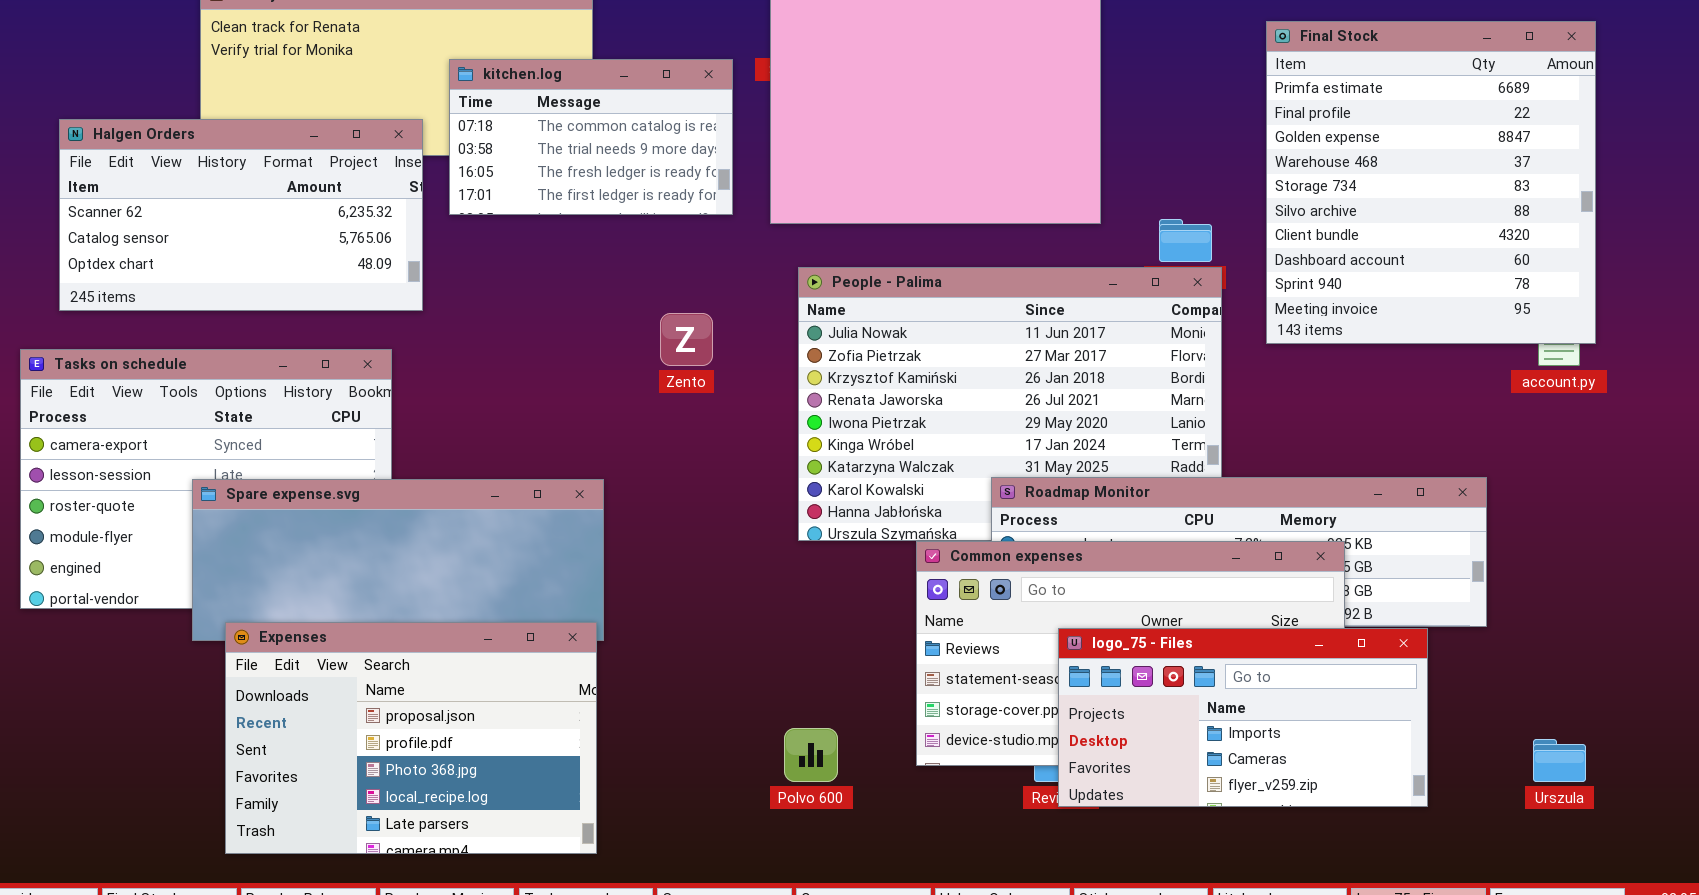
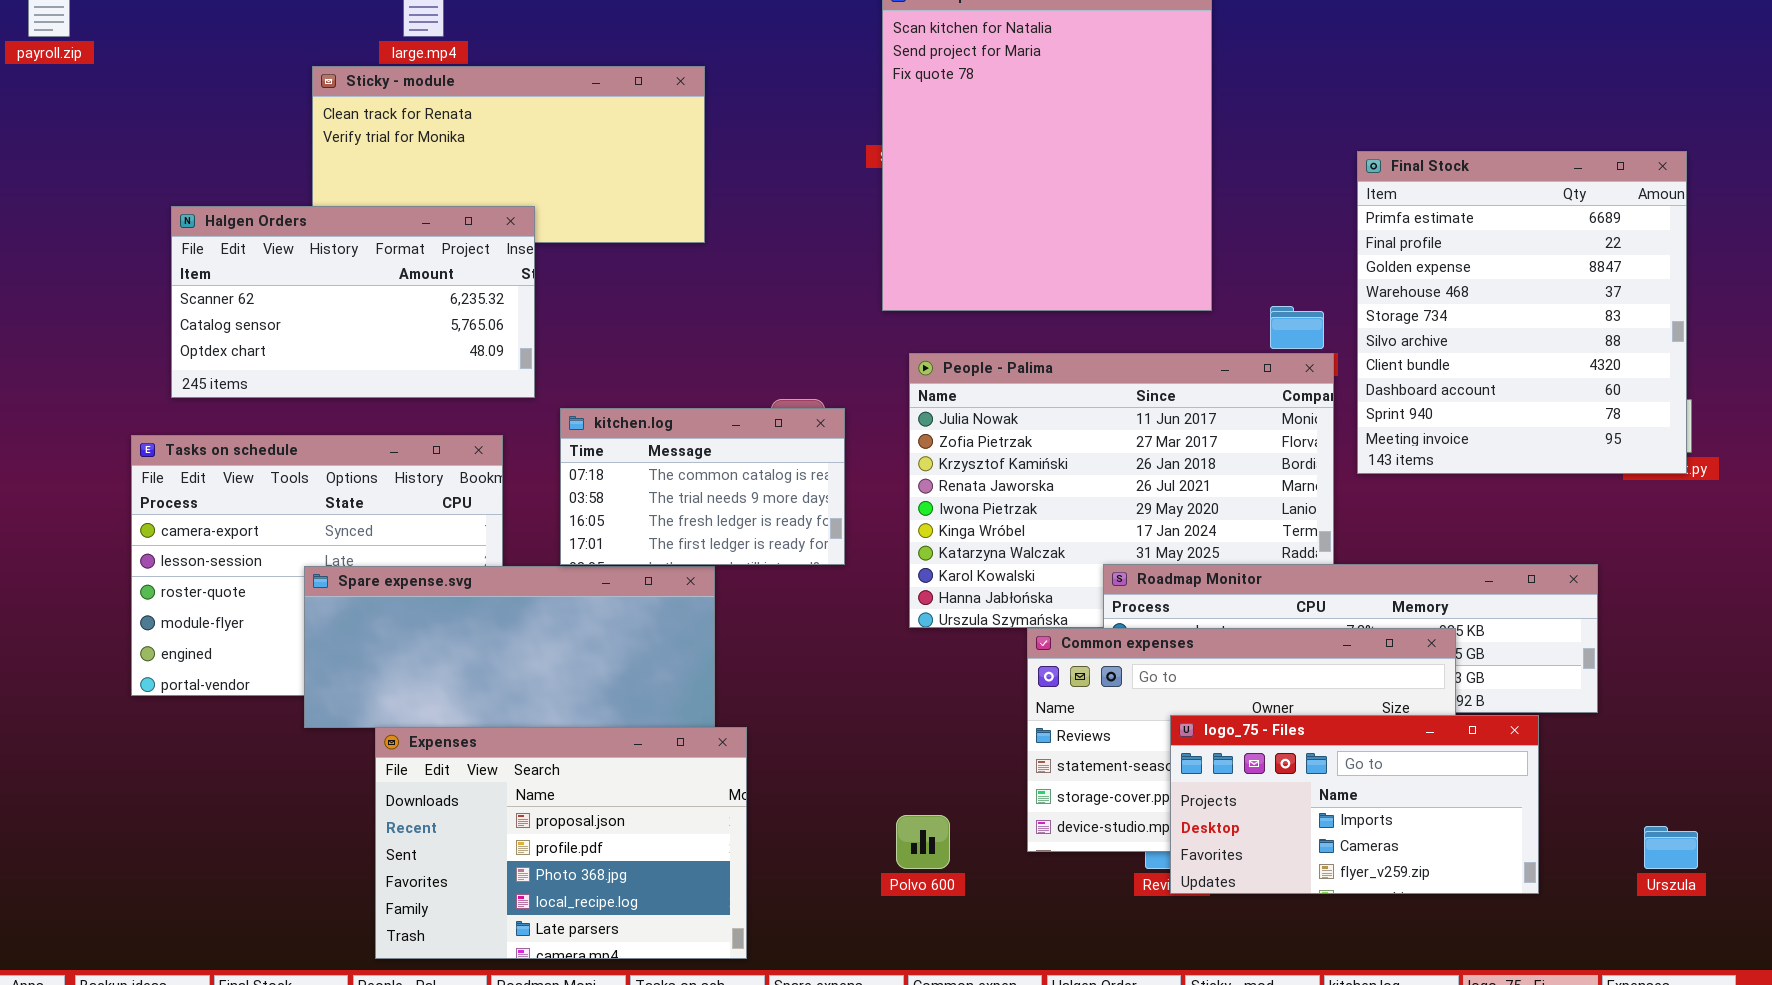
Final Stock: [1266,21,1596,344] -> [1357,151,1687,474], moved
kitchen.log: [449,59,733,215] -> [560,408,845,565], moved
Expenses: [225,622,597,854] -> [375,727,747,959], moved

